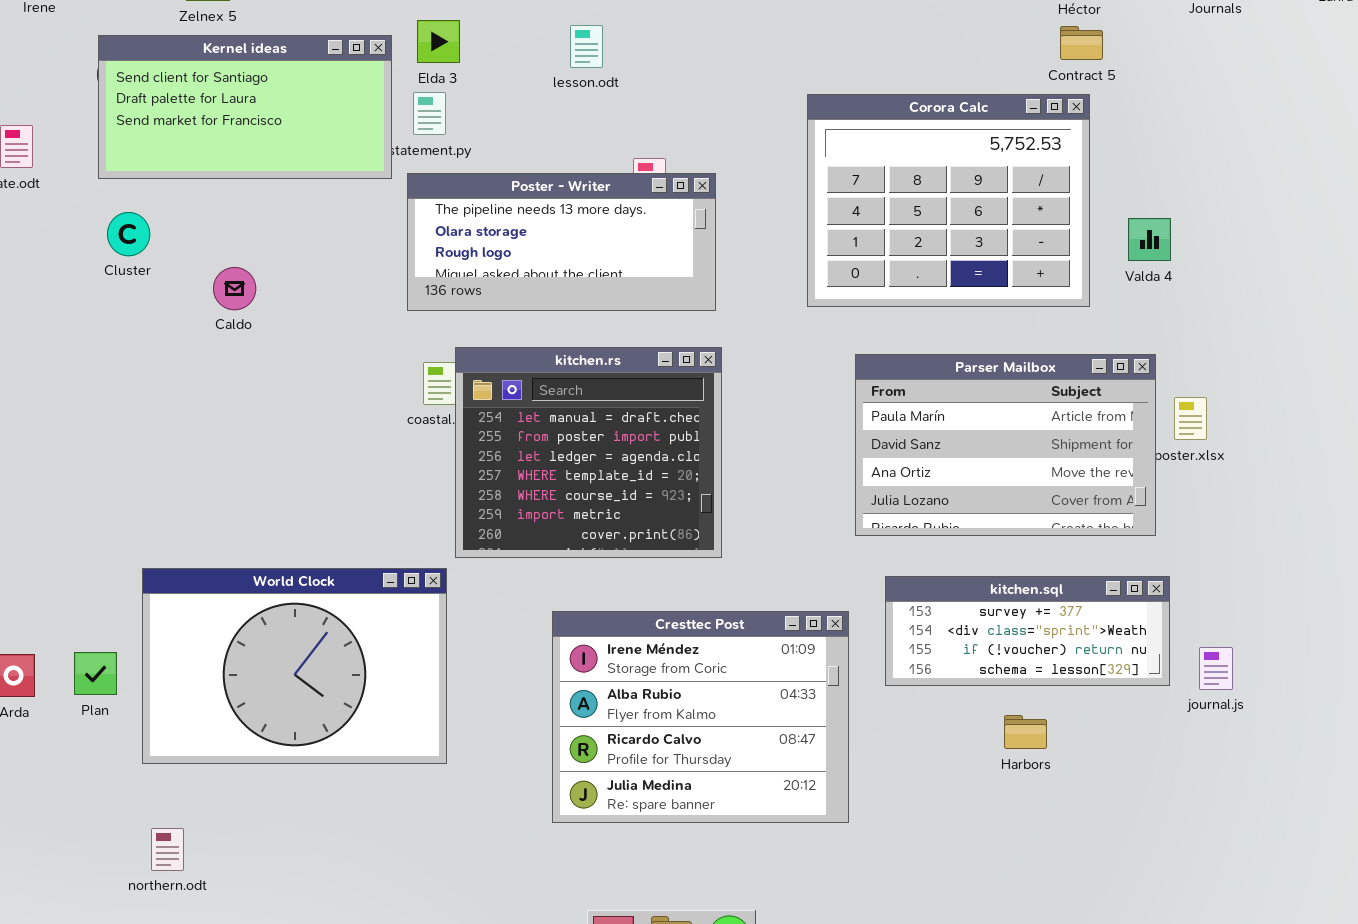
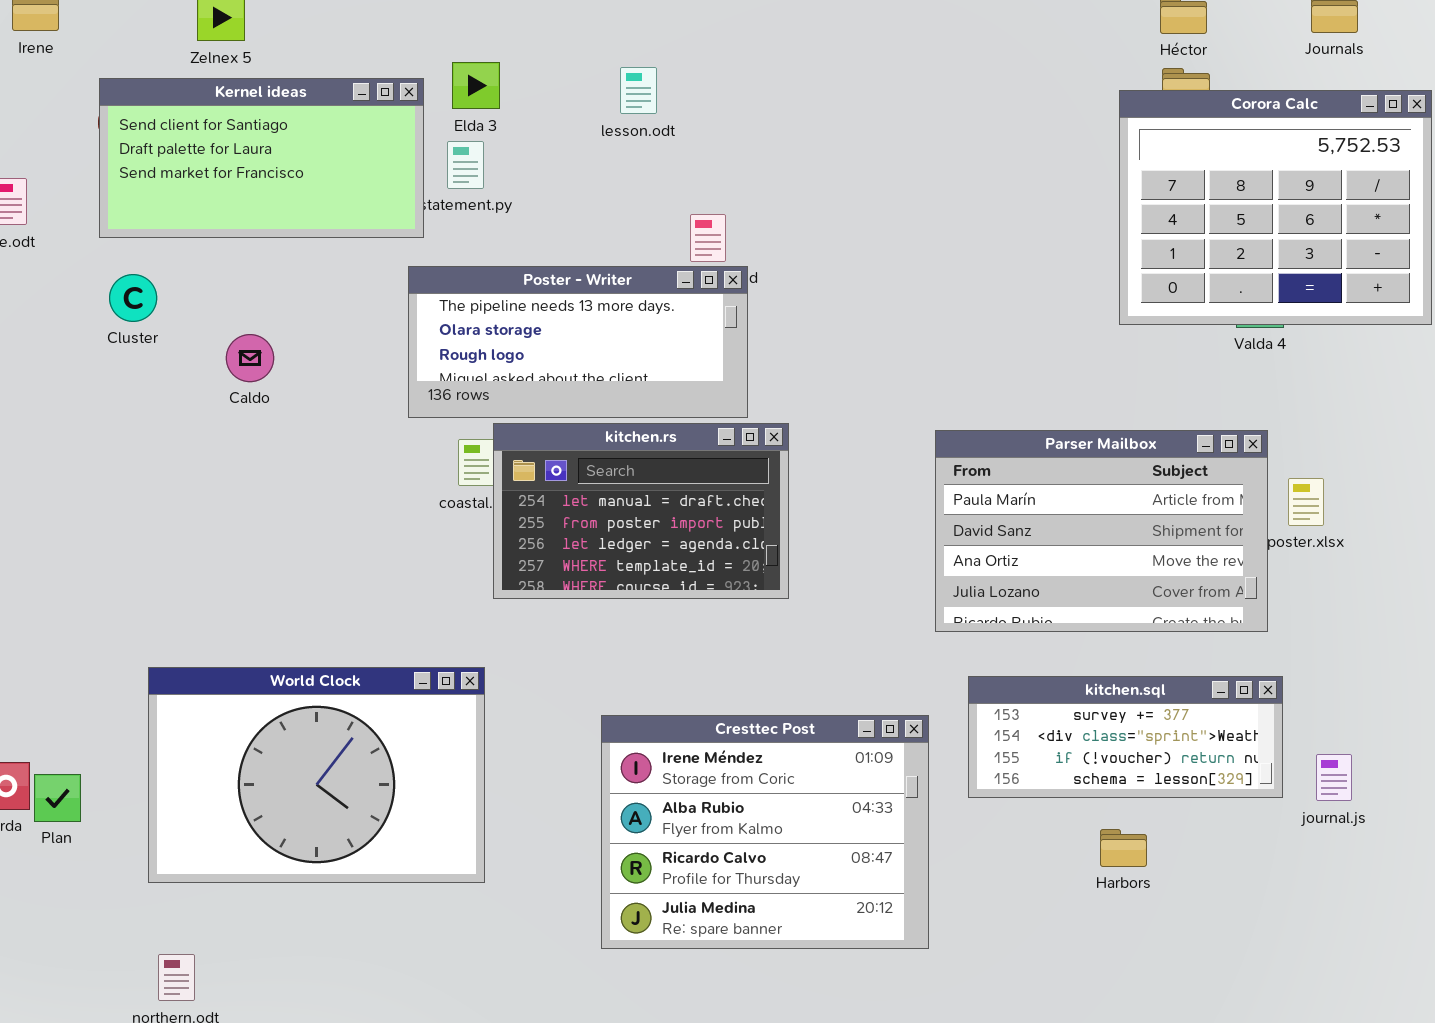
Corora Calc: [807,94,1090,307] -> [1119,90,1432,325], moved
Poster - Writer: [407,173,716,311] -> [408,266,748,418], moved
kitchen.rs: [455,347,722,558] -> [493,423,789,599], resized
Plan: [74,652,117,695] -> [34,774,81,822], moved

